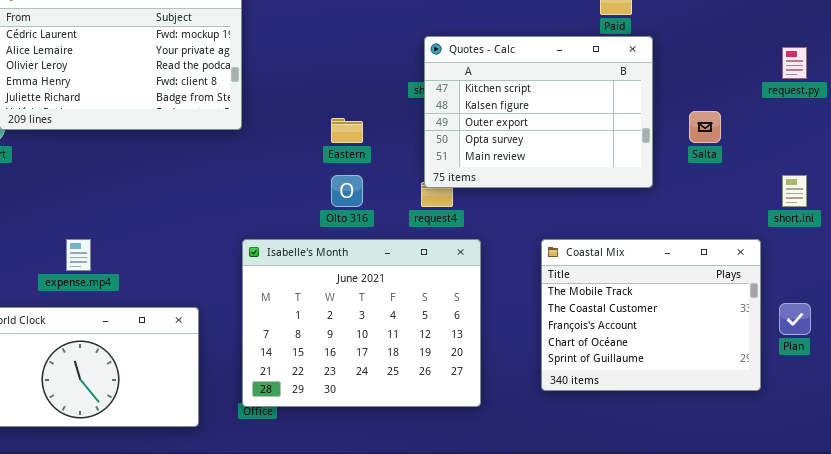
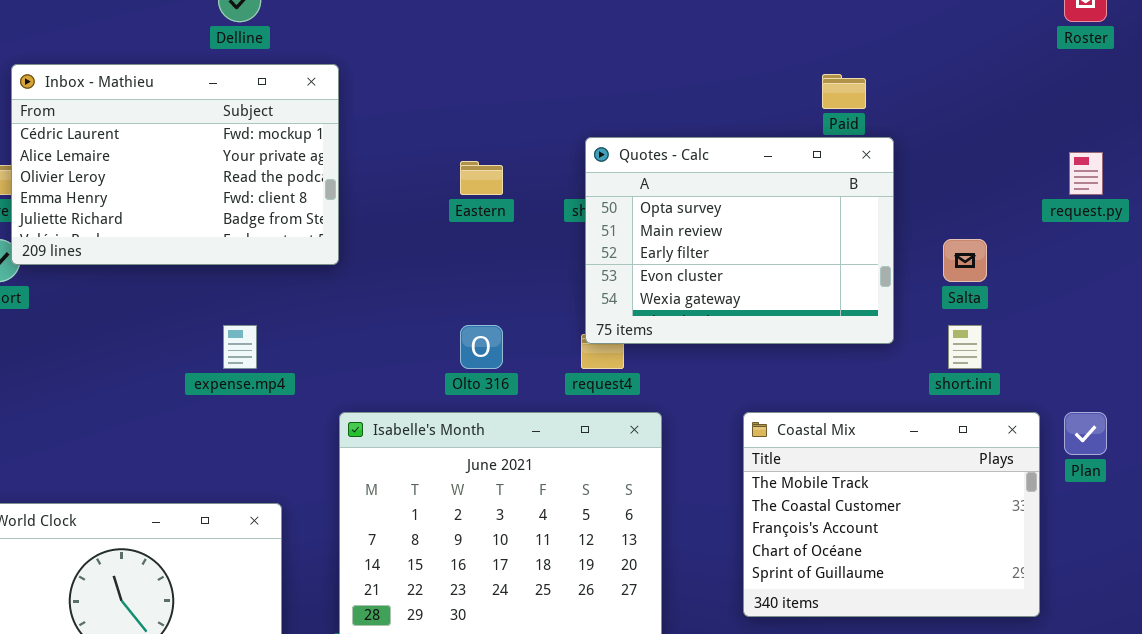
Quotes - Calc: [424,36,653,188] -> [585,137,894,344], scrolled down 3 rows
Eastern: [331,118,363,143] -> [460,161,503,195], moved
short.ini: [782,175,807,207] -> [948,325,982,369], moved
expense.mp4: [66,239,91,271] -> [223,325,257,369], moved
Plan: [779,303,811,335] -> [1064,412,1107,455], moved

